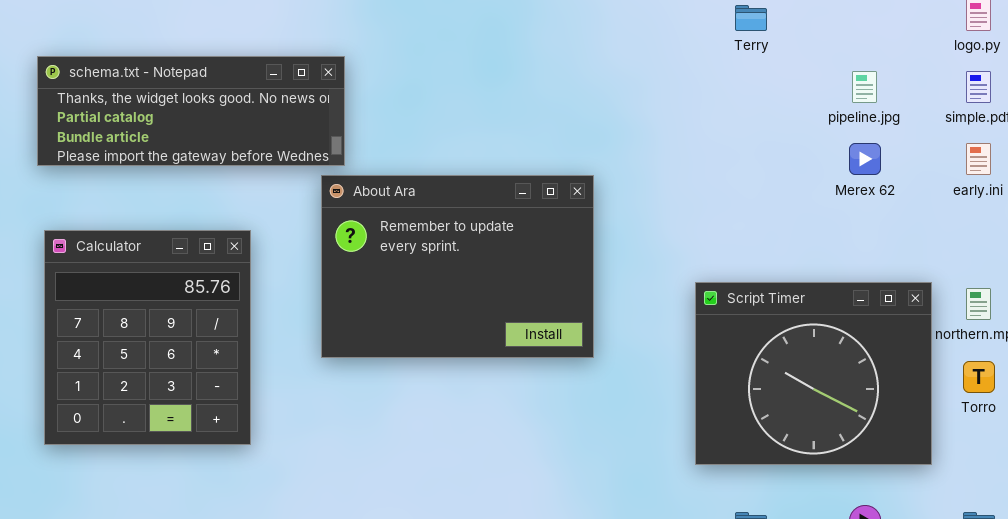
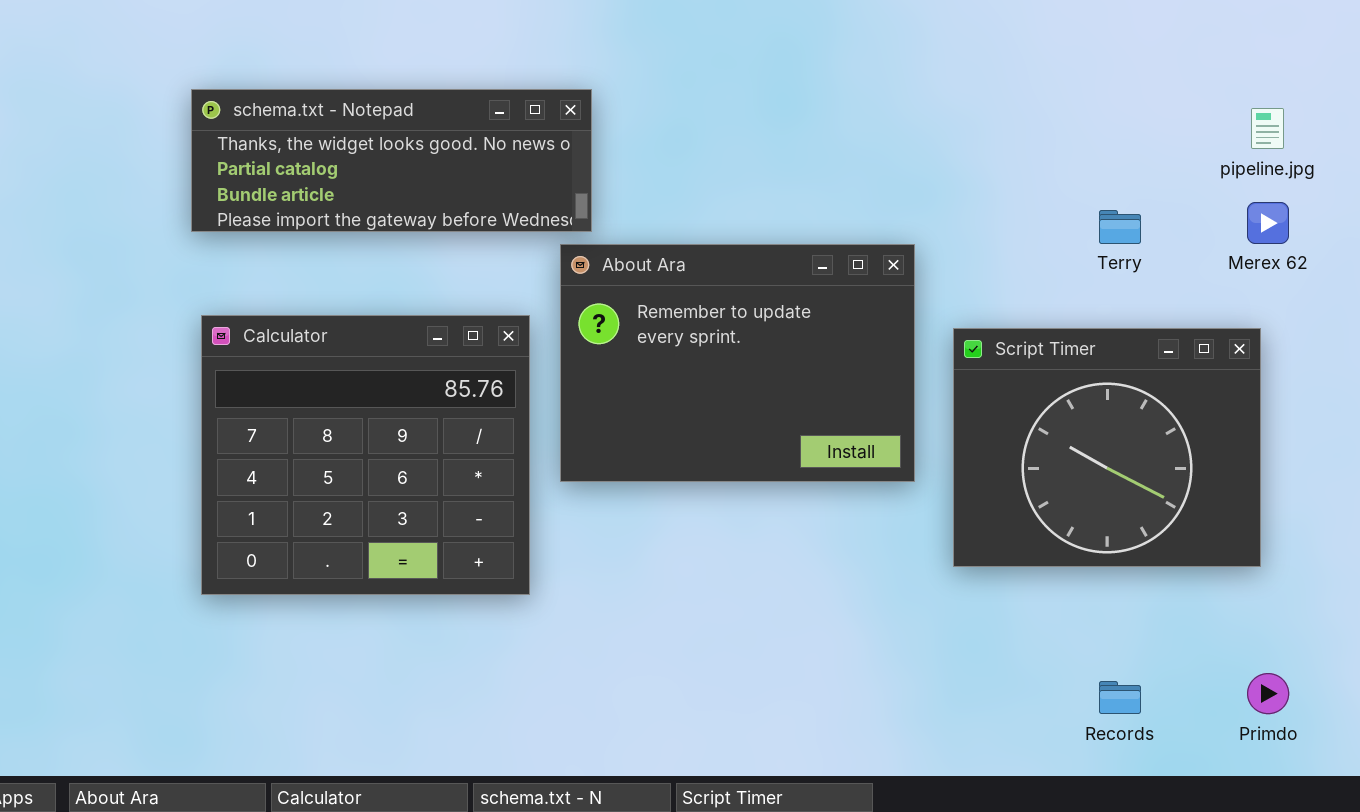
Terry: [735,5,767,31] -> [1099,210,1141,244], moved
Calculator: [44,230,251,445] -> [201,315,530,595], resized
Script Timer: [695,282,932,465] -> [953,328,1261,567], moved

